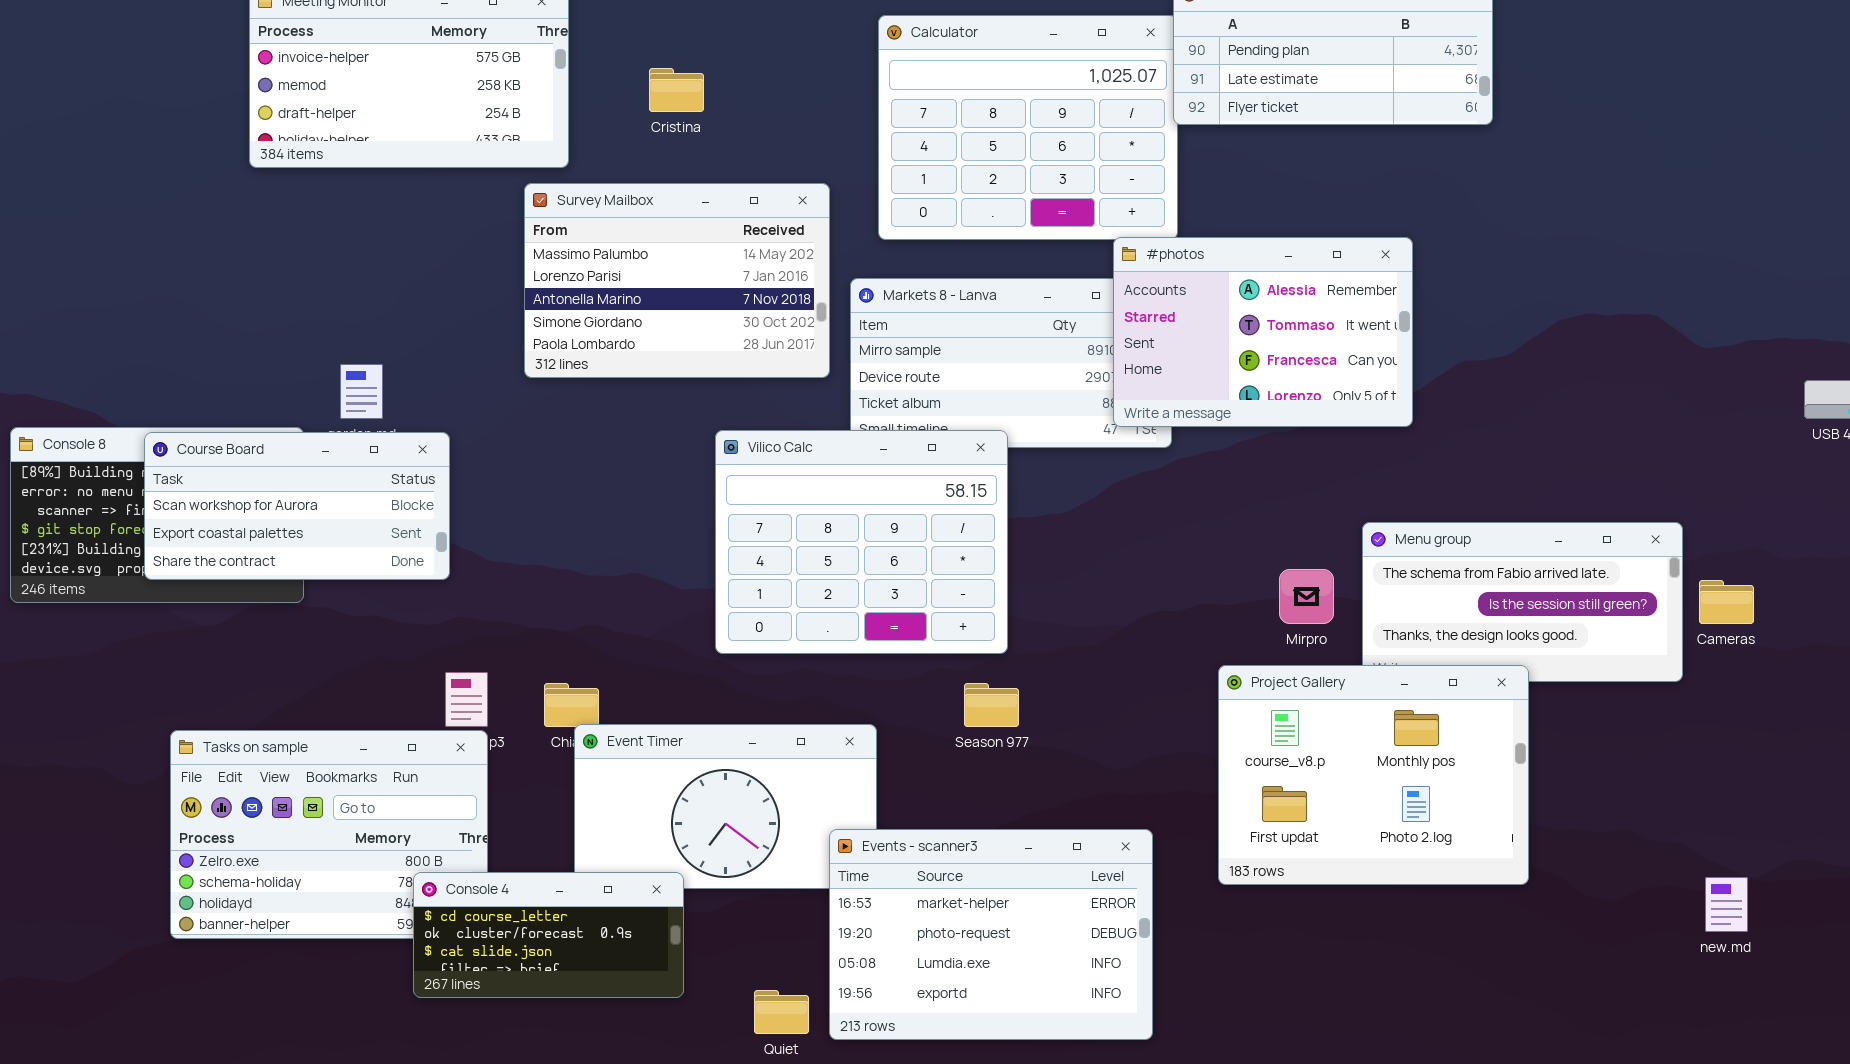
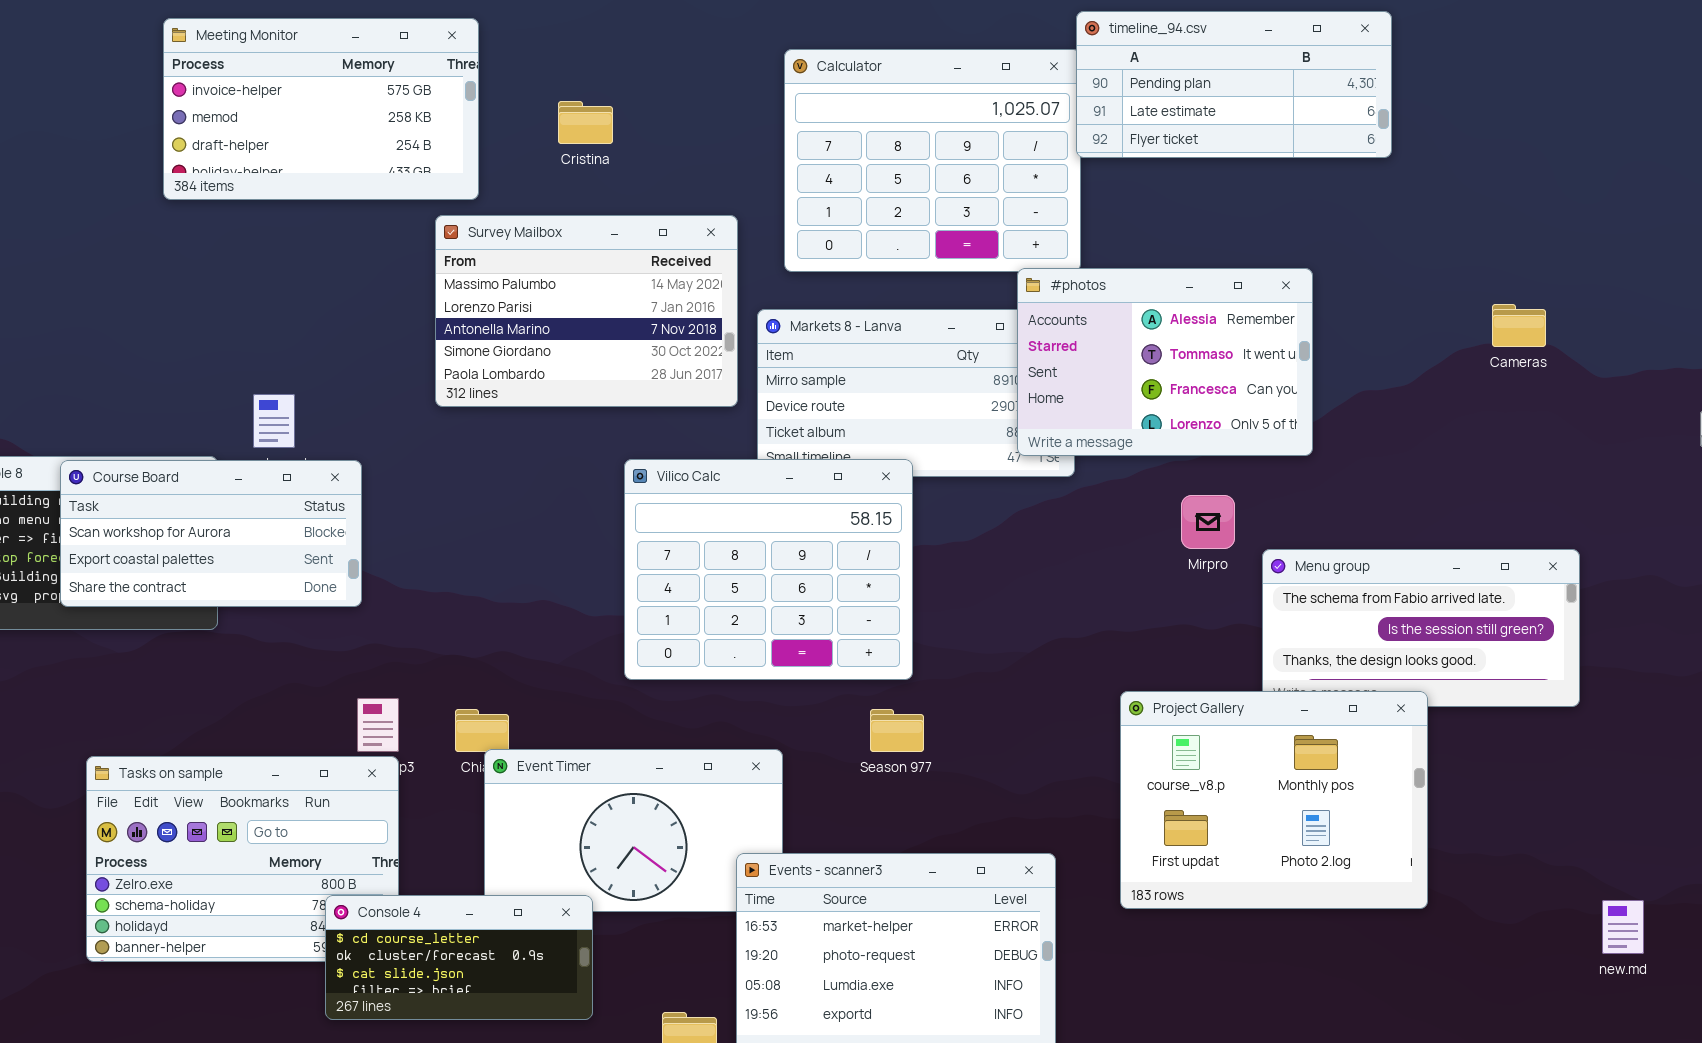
Mirpro: [1279,569,1334,624] -> [1181,495,1235,549], moved
Cameras: [1699,580,1754,624] -> [1492,304,1546,347], moved

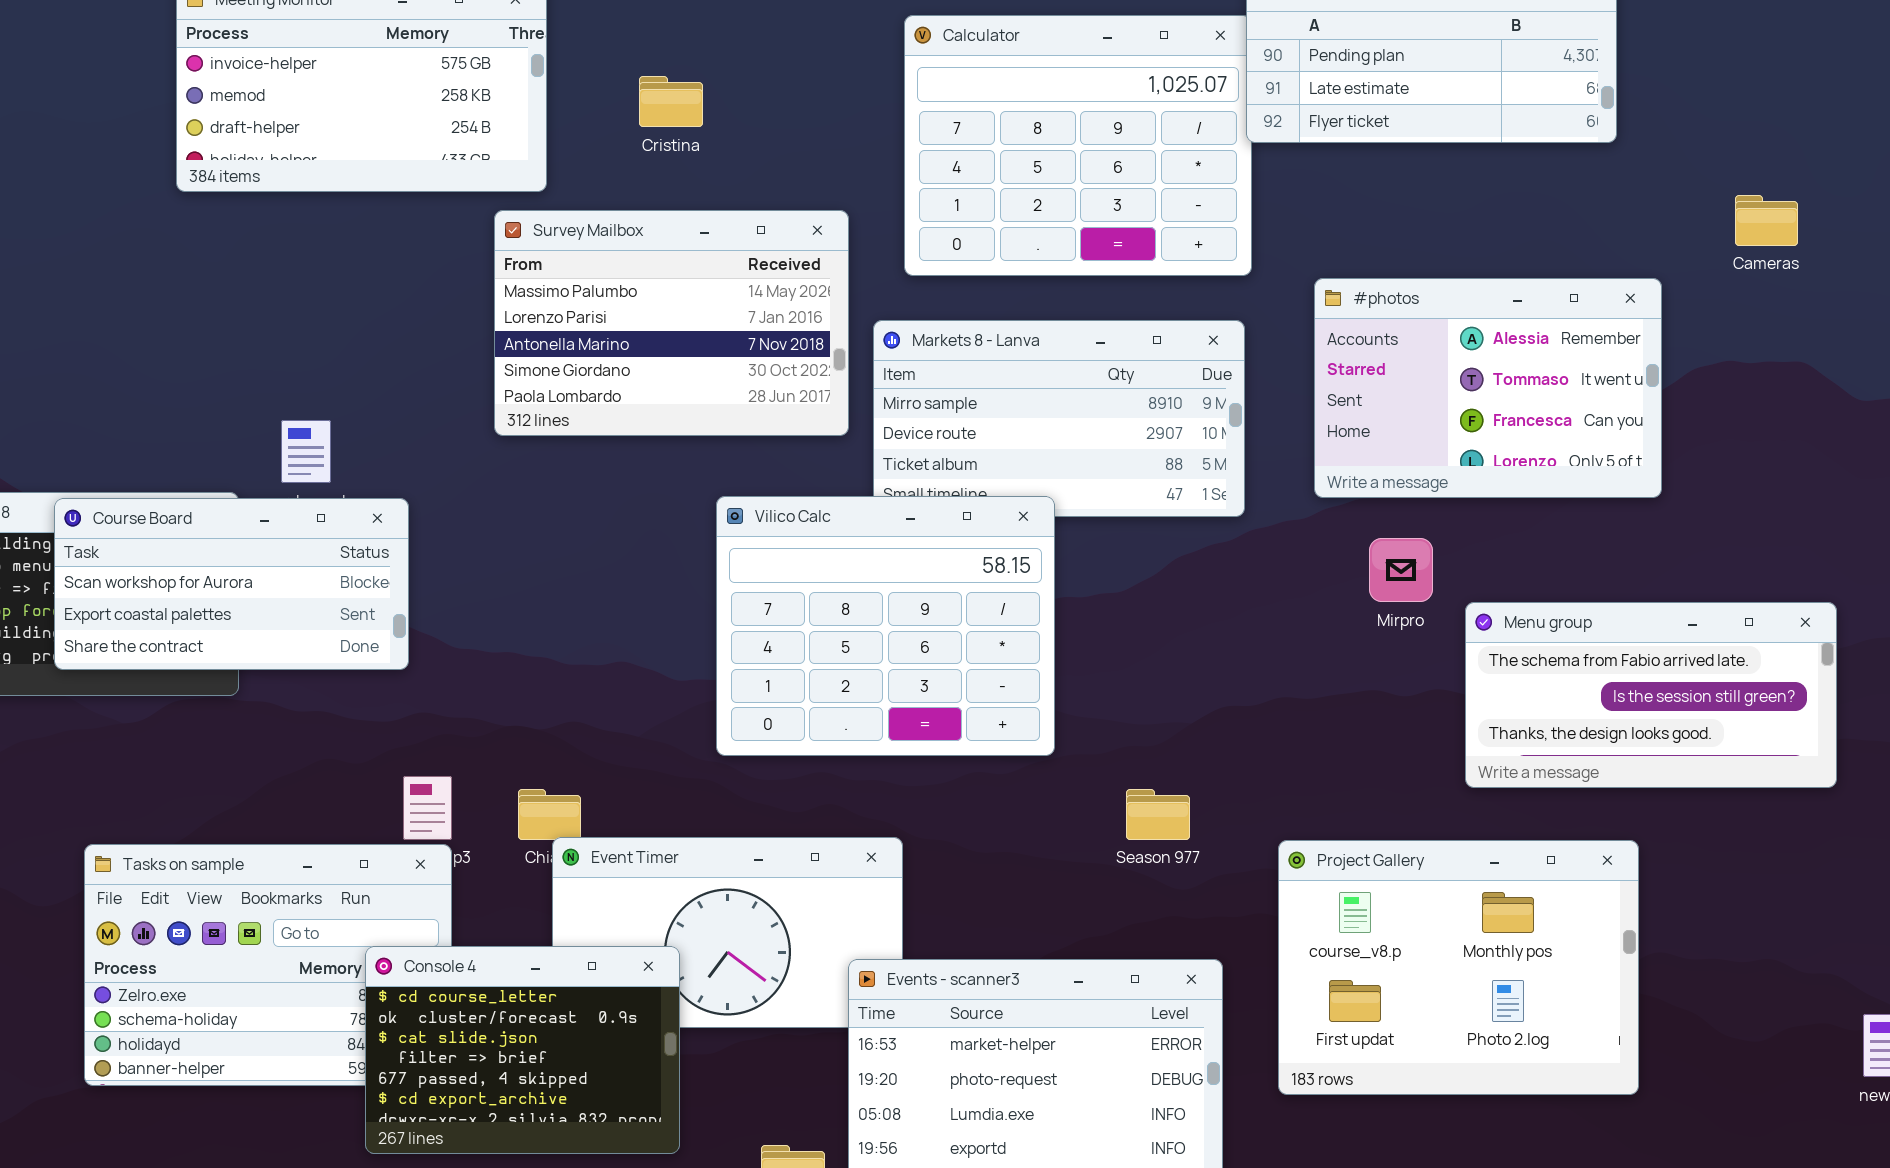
#photos: [1017,268,1313,456] -> [1314,278,1662,498], moved
Cameras: [1492,304,1546,347] -> [1735,195,1798,246], moved
Project Gallery: [1120,691,1428,909] -> [1278,840,1639,1095], moved
Season 977: [870,709,924,752] -> [1126,789,1190,840], moved
Console 4: [325,895,593,1020] -> [365,946,680,1154], resized

